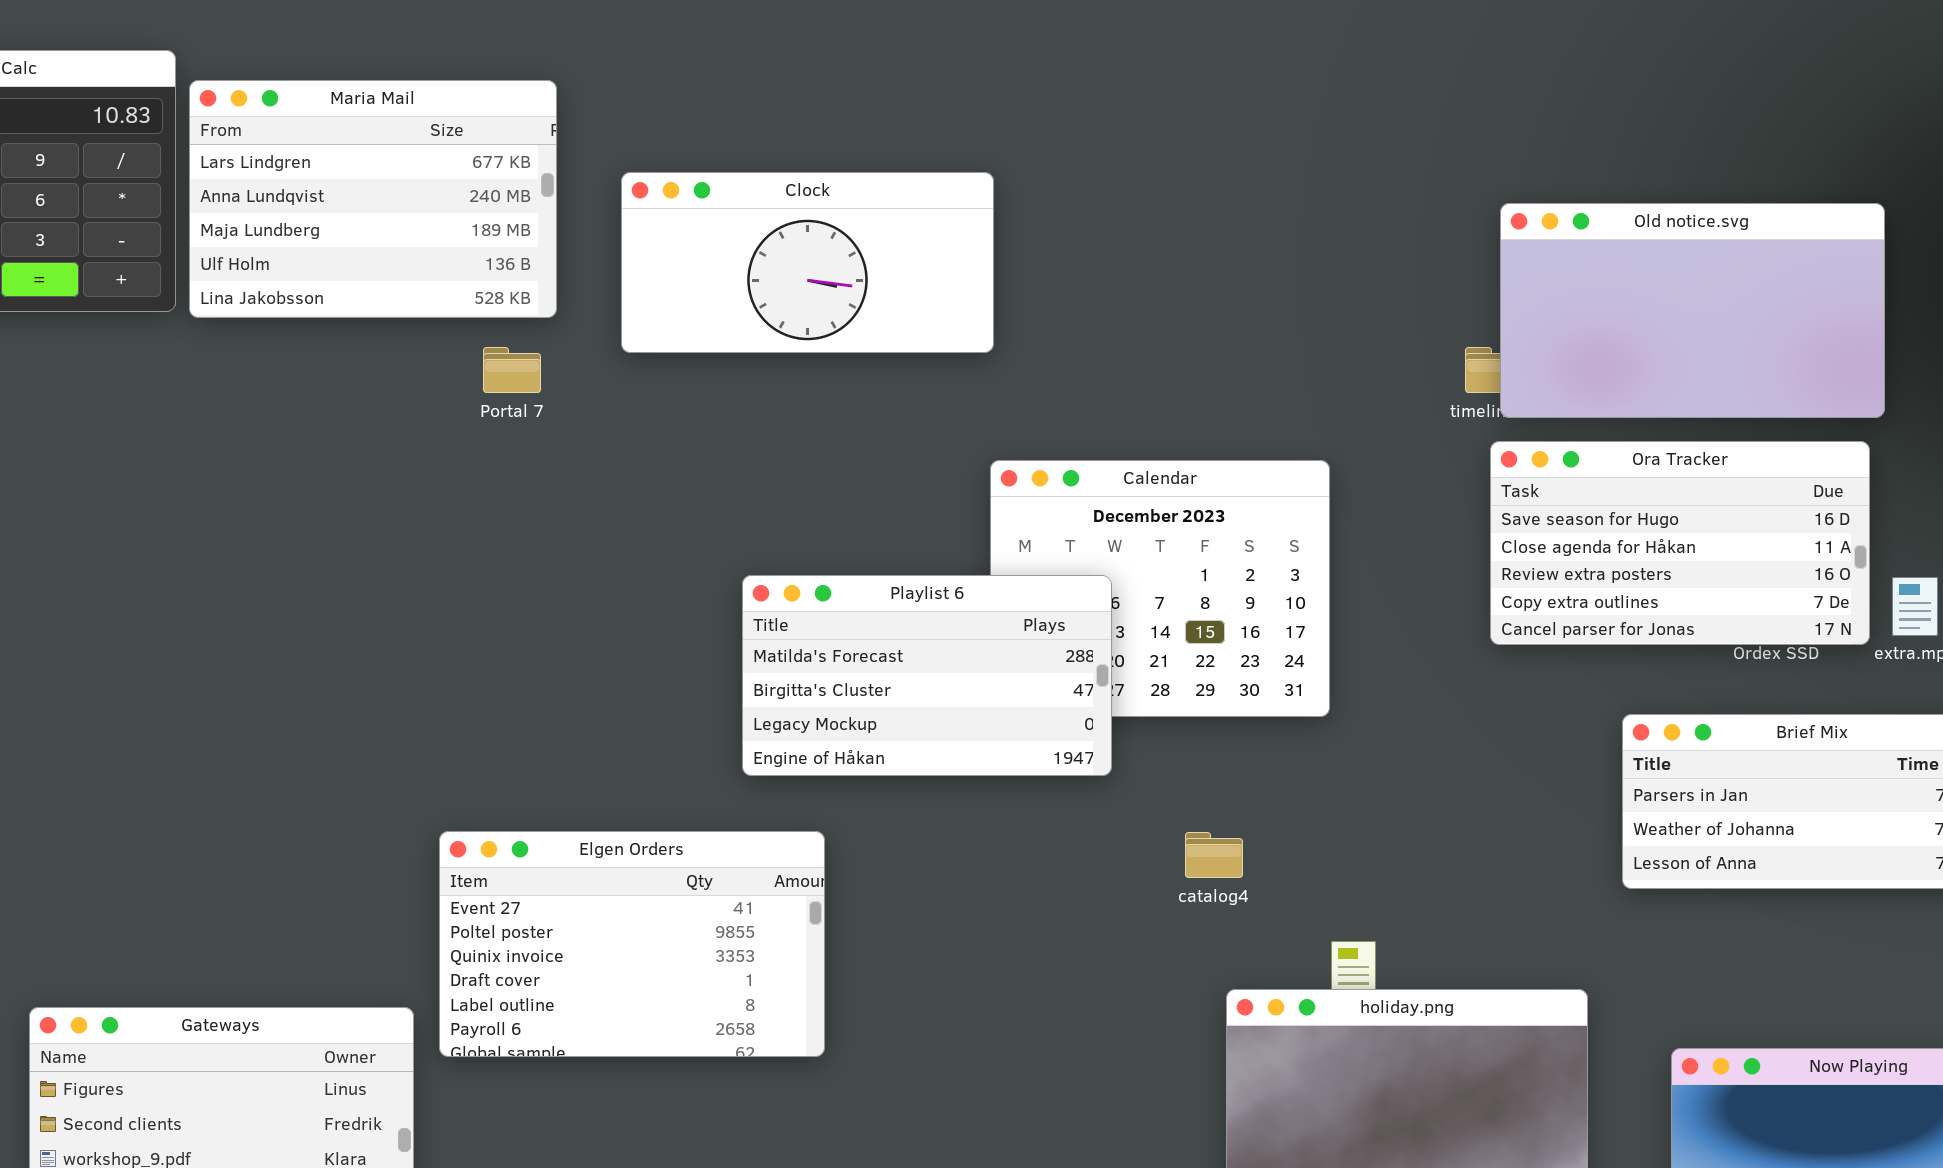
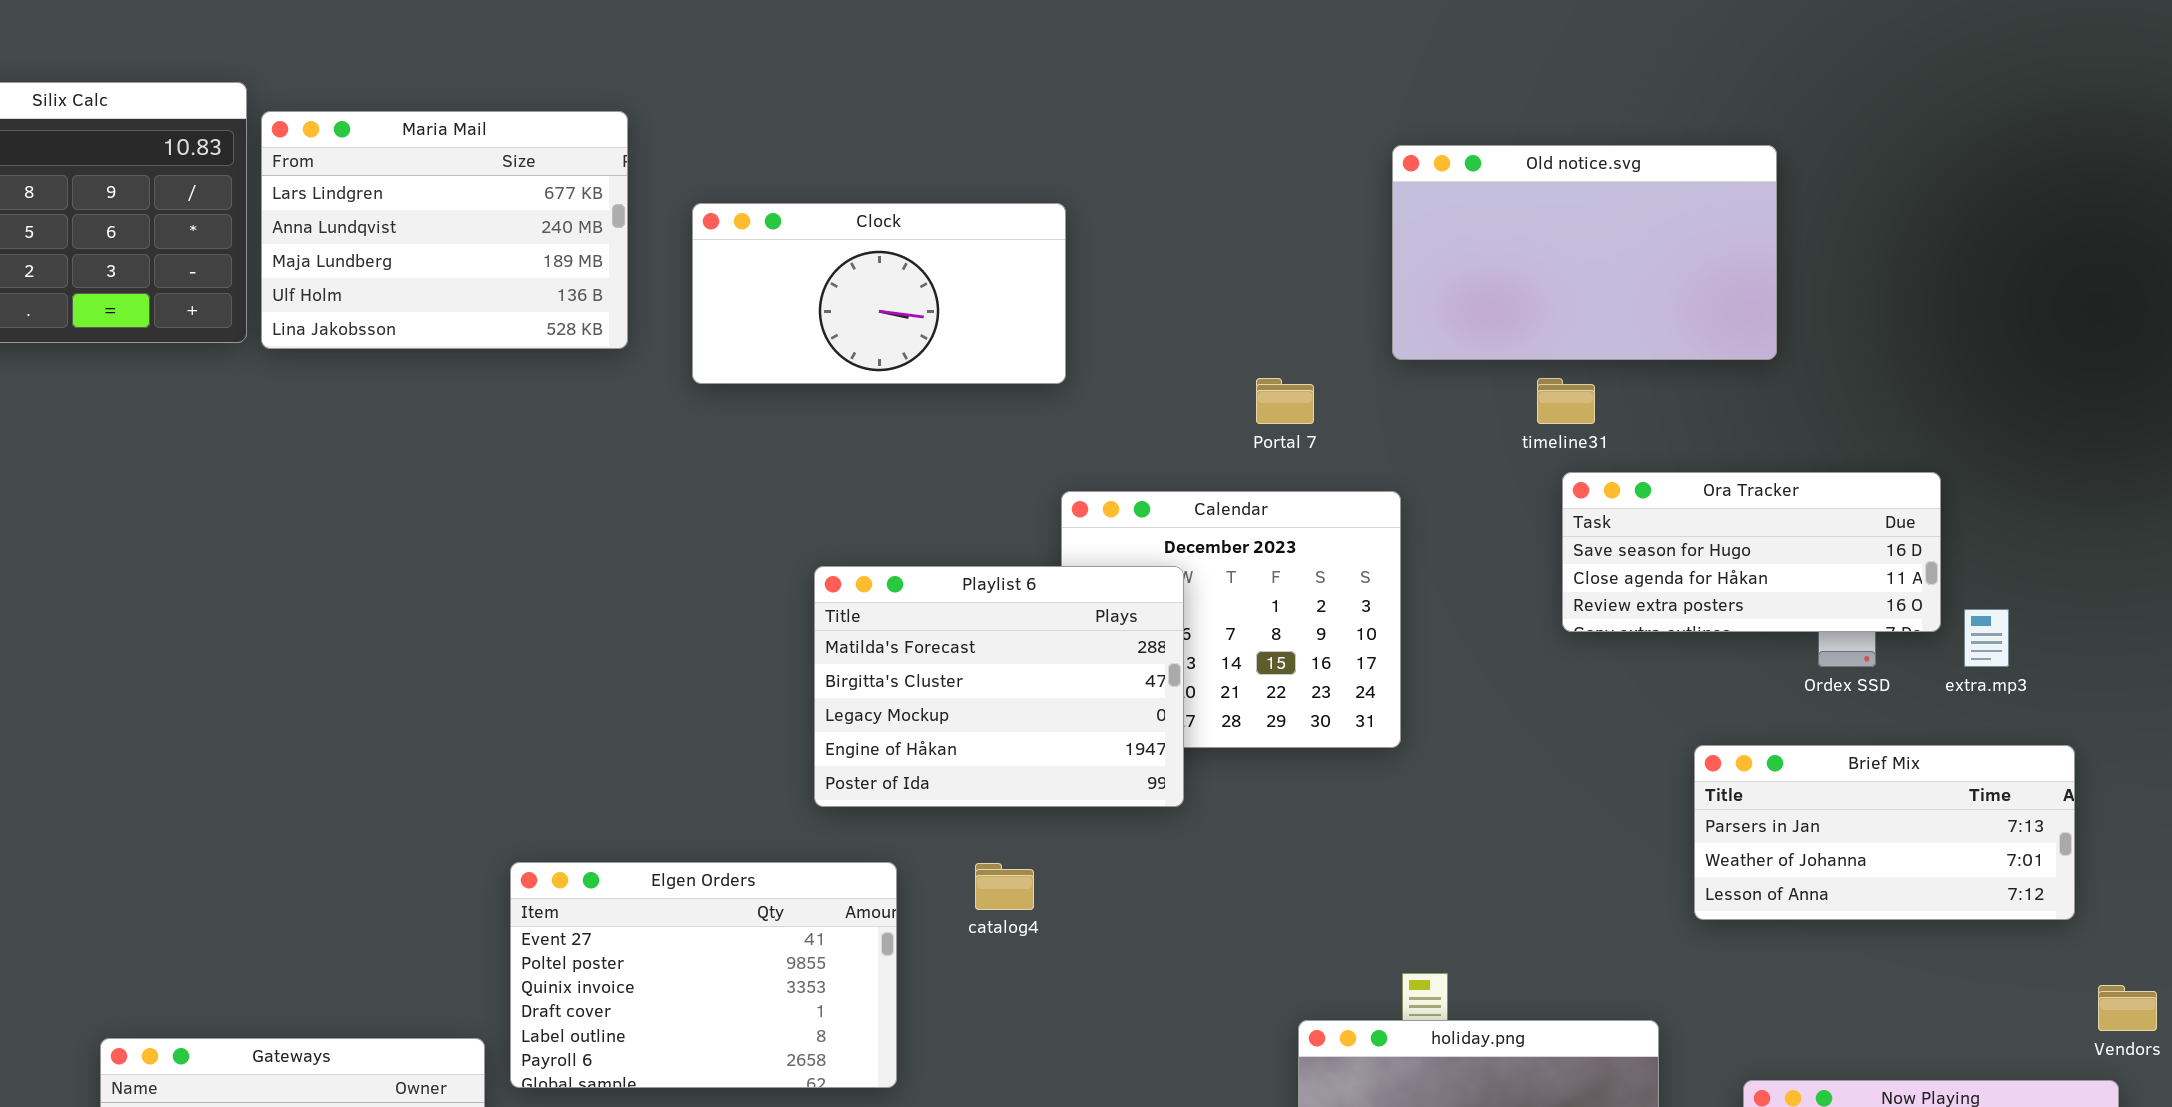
Old notice.svg: [1500,203,1885,418] -> [1392,145,1777,360], moved
Portal 7: [483,347,541,393] -> [1256,378,1314,424], moved
Ora Tracker: [1490,441,1870,645] -> [1562,472,1941,632], resized
Playlist 6: [742,575,1112,776] -> [814,566,1184,807], resized
catalog4: [1185,832,1243,878] -> [975,863,1034,910], moved

